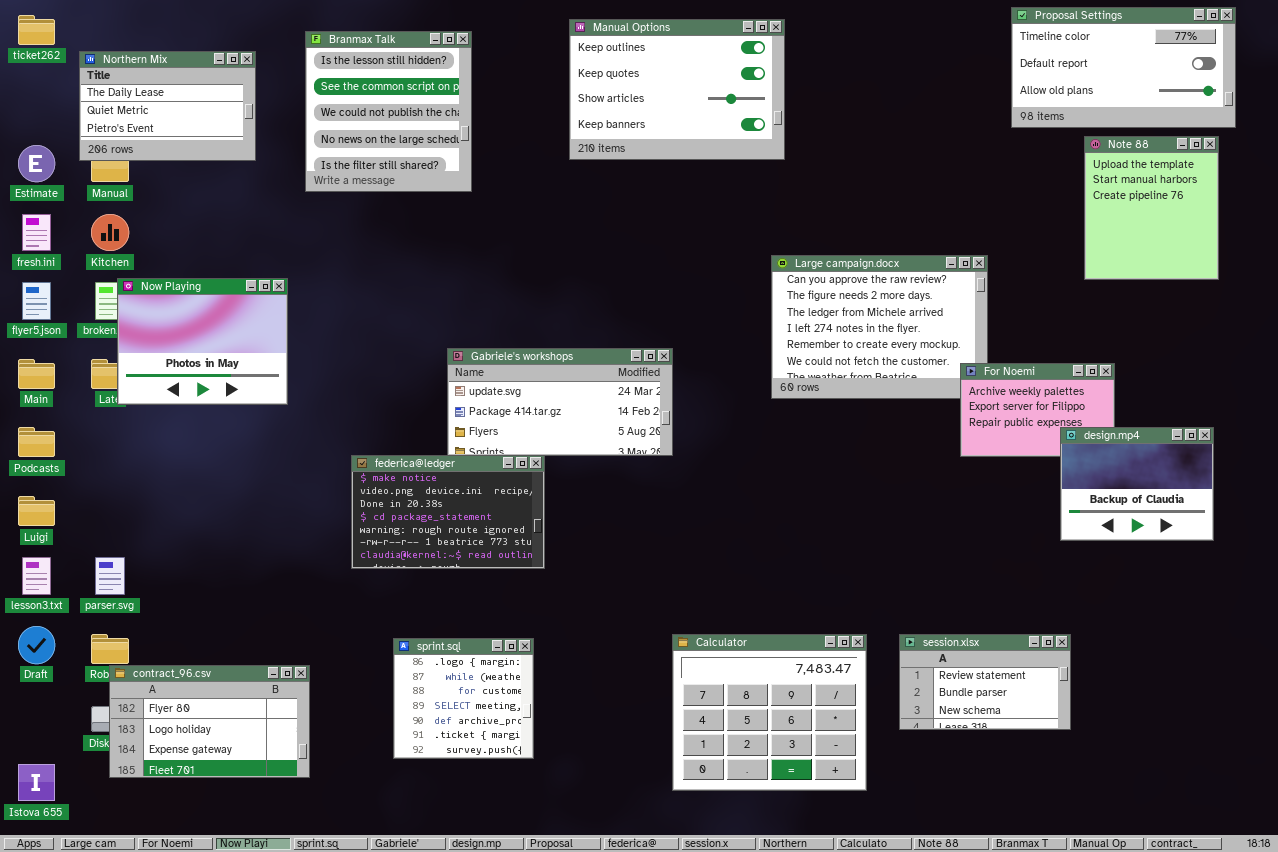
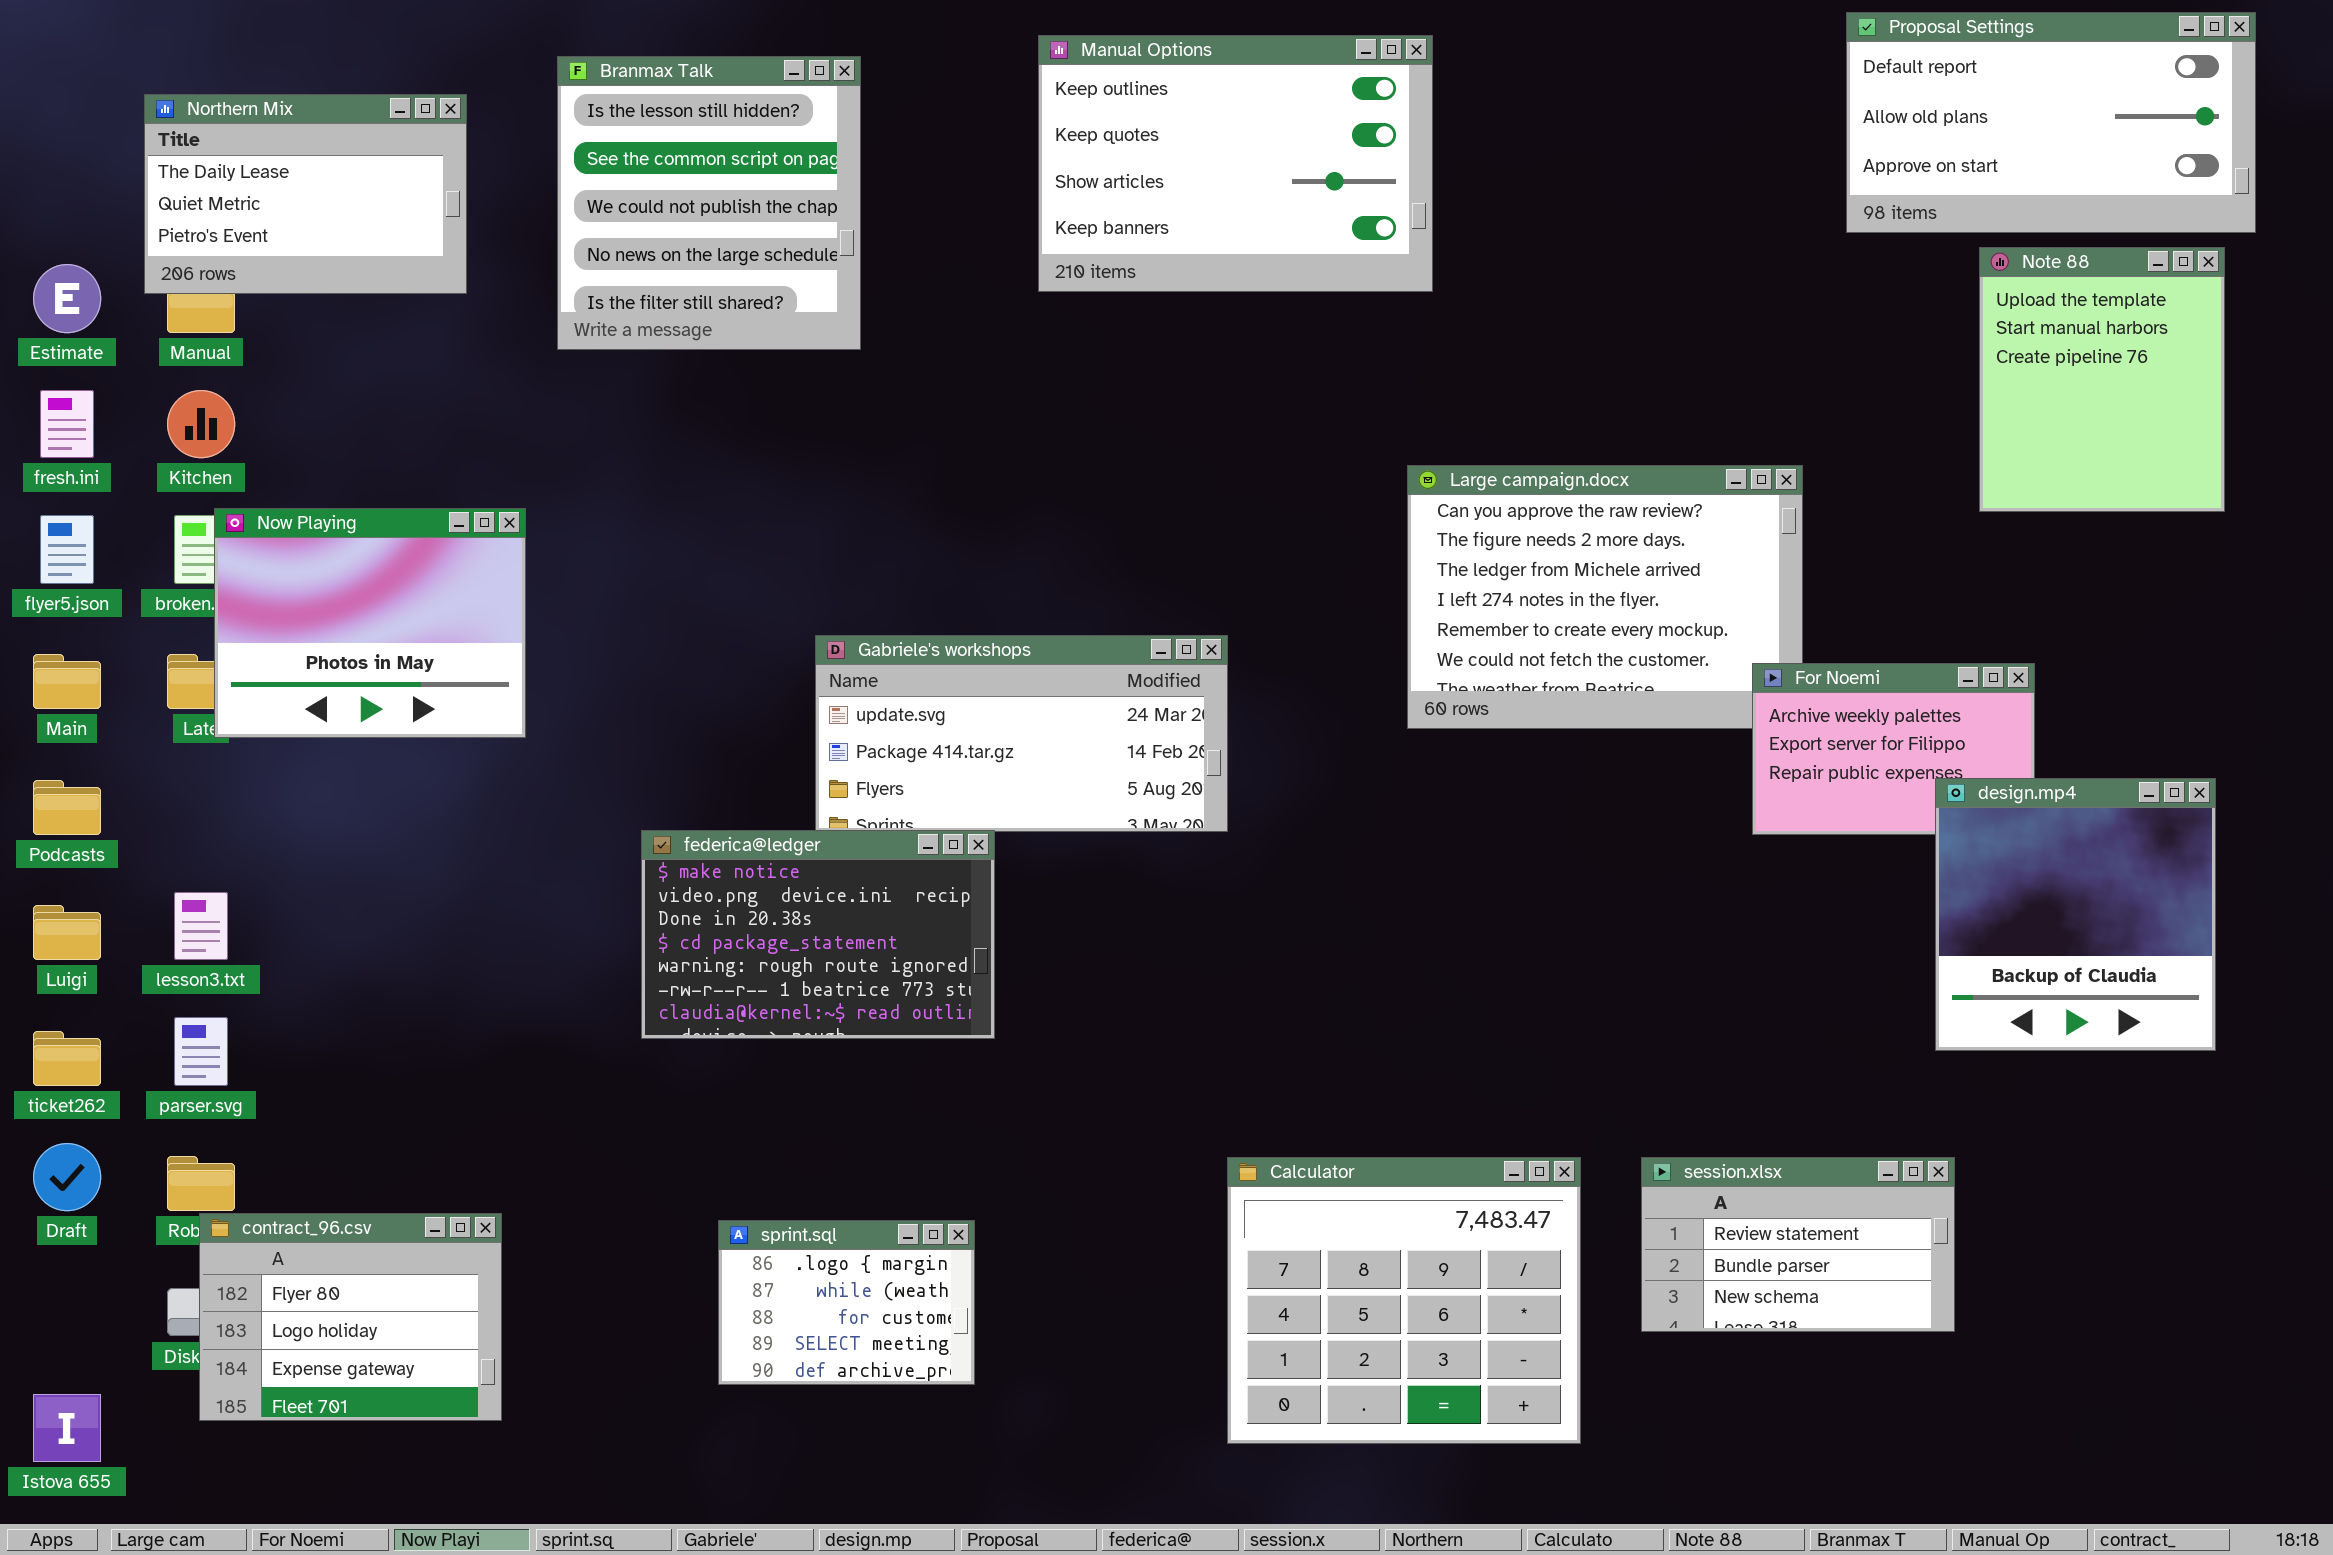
Proposal Settings: [1011,7,1236,128] -> [1846,12,2256,233], scrolled down 1 row
ticket262: [18,15,55,45] -> [33,1031,101,1086], moved
design.mp4: [1060,427,1214,541] -> [1935,778,2216,1051], resized
lesson3.txt: [22,557,51,595] -> [174,892,228,960], moved
sprint.sql: [393,638,534,759] -> [718,1220,975,1385], resized
contract_96.csv: [109,665,310,778] -> [199,1213,502,1421], resized

